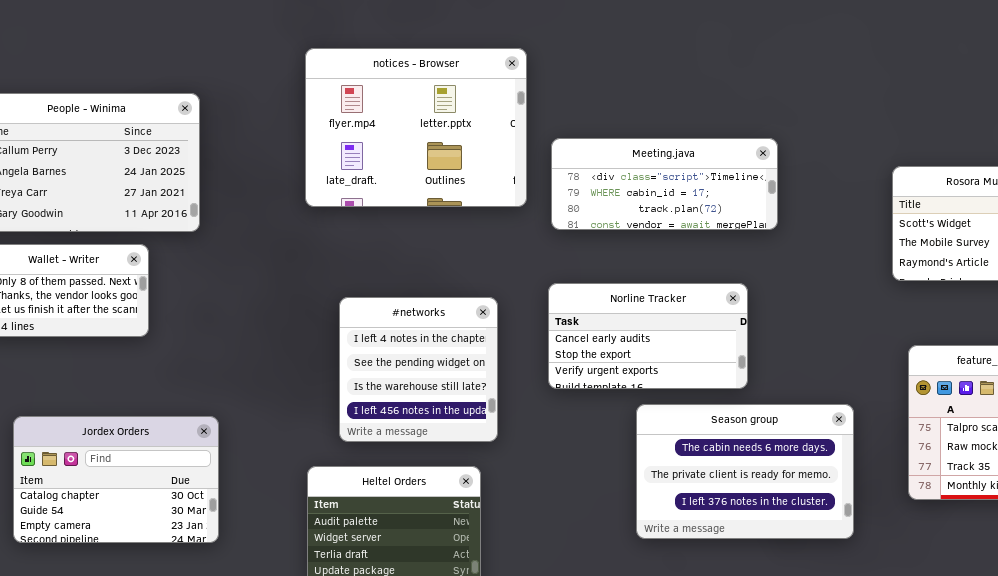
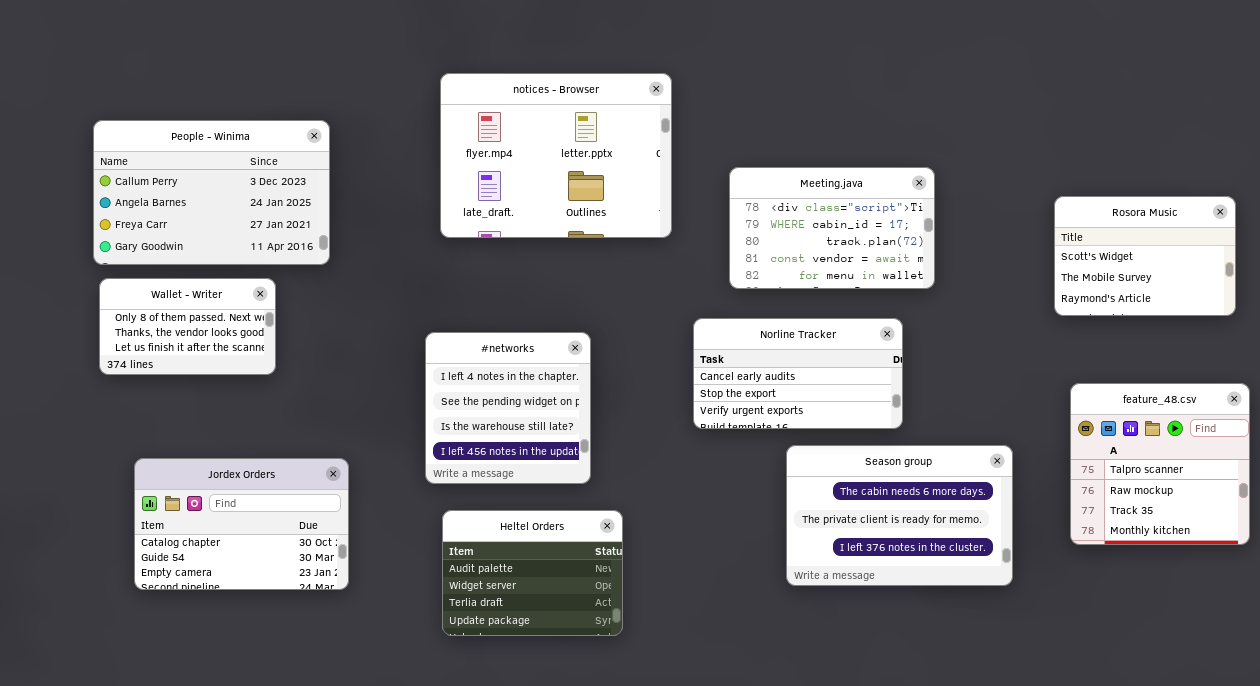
Meeting.java: [551,138,778,230] -> [729,167,935,289], resized
#networks: [339,297,498,442] -> [425,332,591,484], moved

